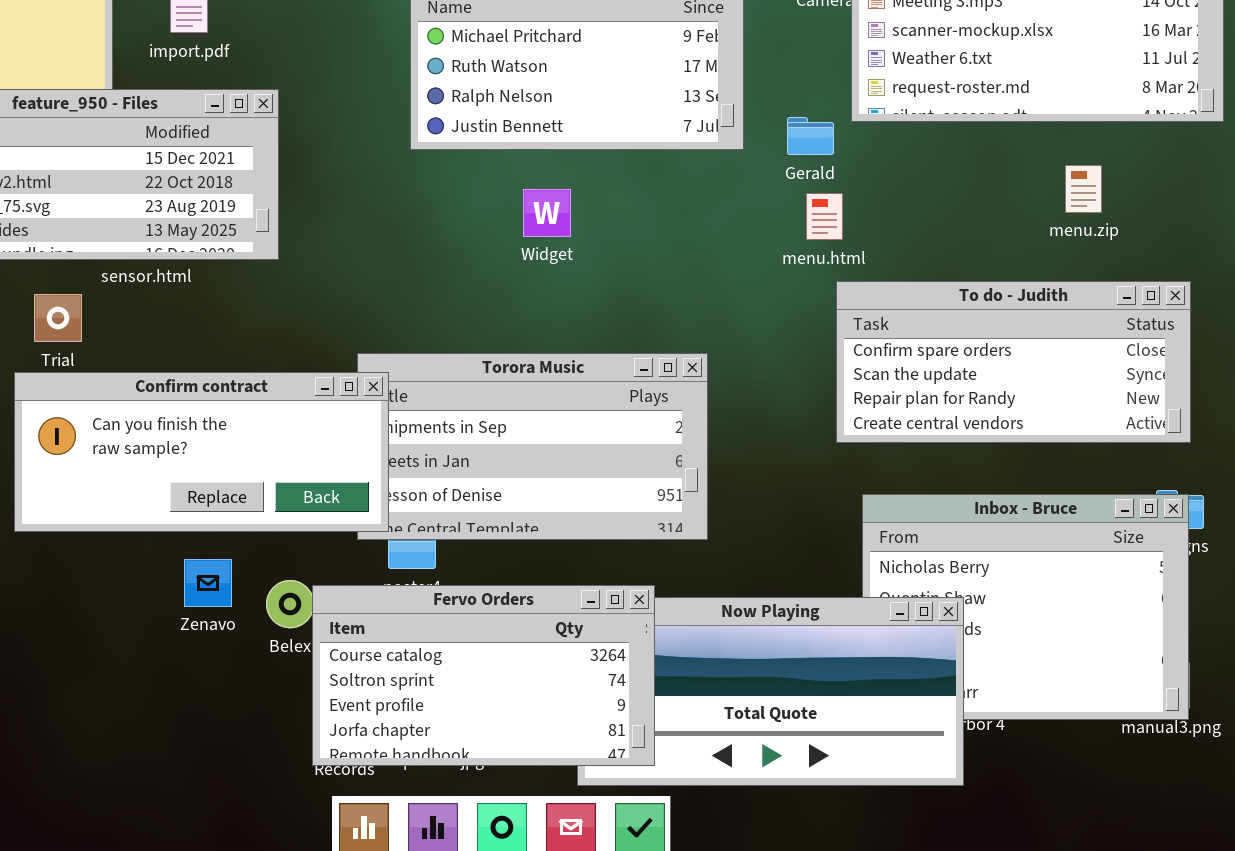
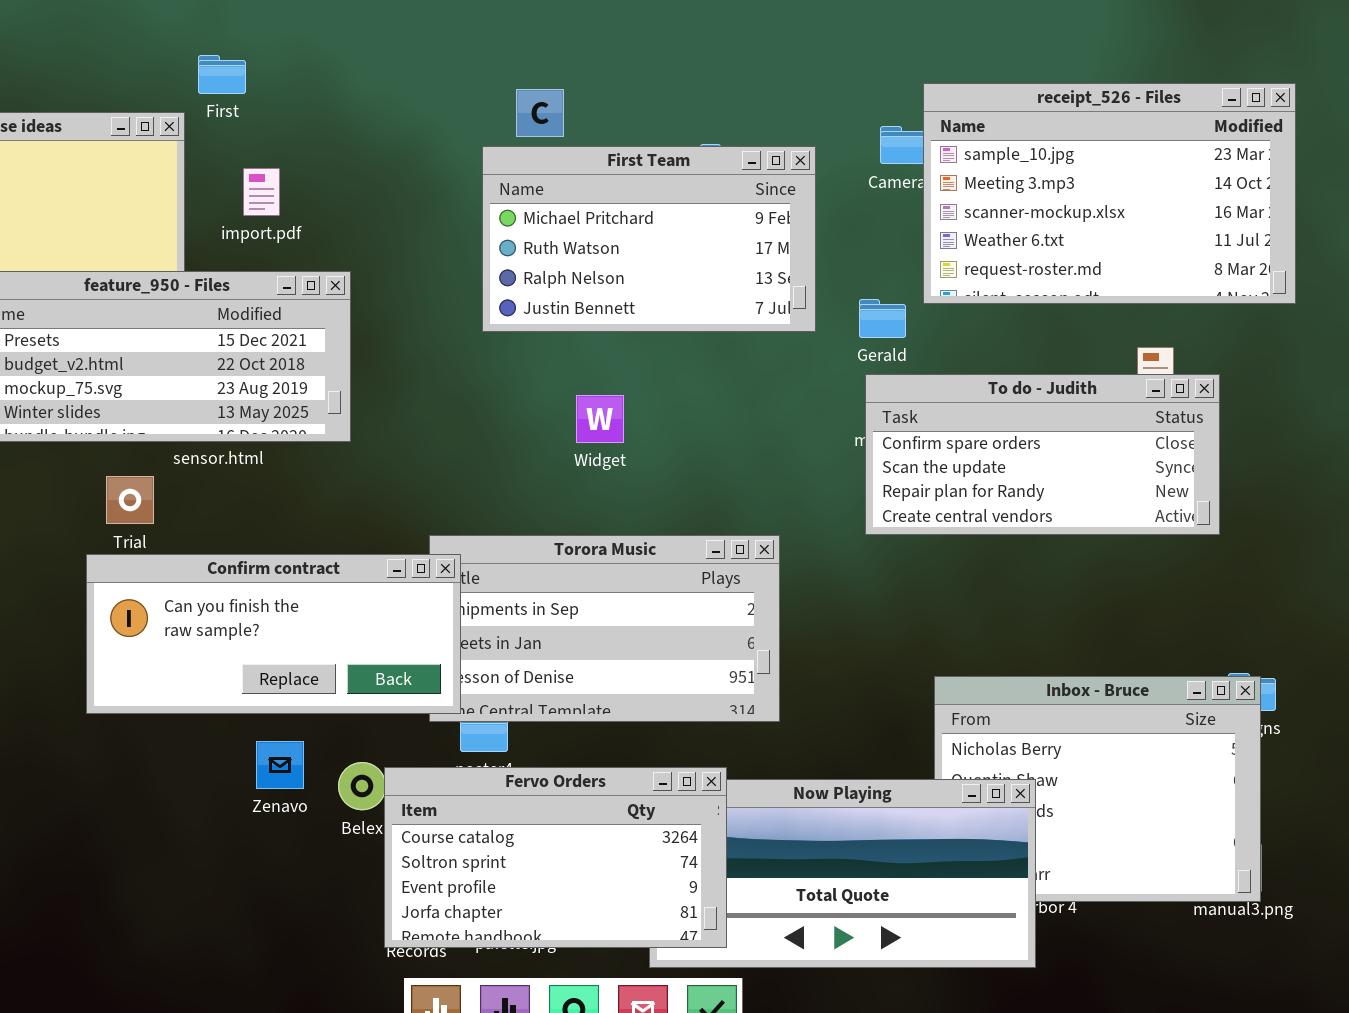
Widget: [523,189,571,237] -> [576,395,624,443], moved
To do - Judith: [836,281,1191,443] -> [865,374,1220,535], moved

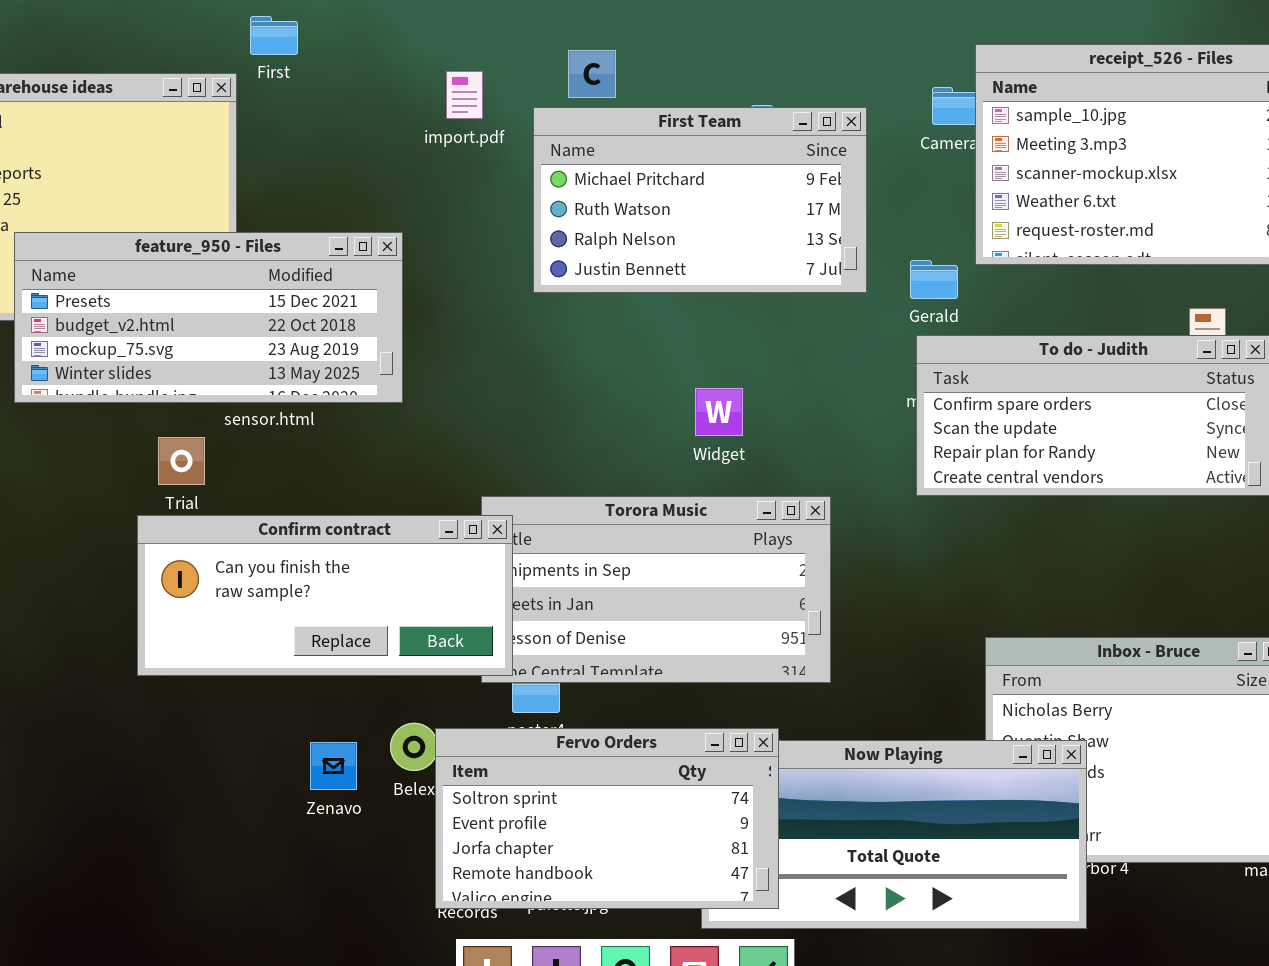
import.pdf: [243,168,280,216] -> [446,71,483,119], moved
Widget: [576,395,624,443] -> [695,388,743,436], moved
Zenavo: [256,741,304,789] -> [310,742,357,790], moved
Fervo Orders: [384,767,727,948] -> [435,728,779,909], scrolled down 1 row

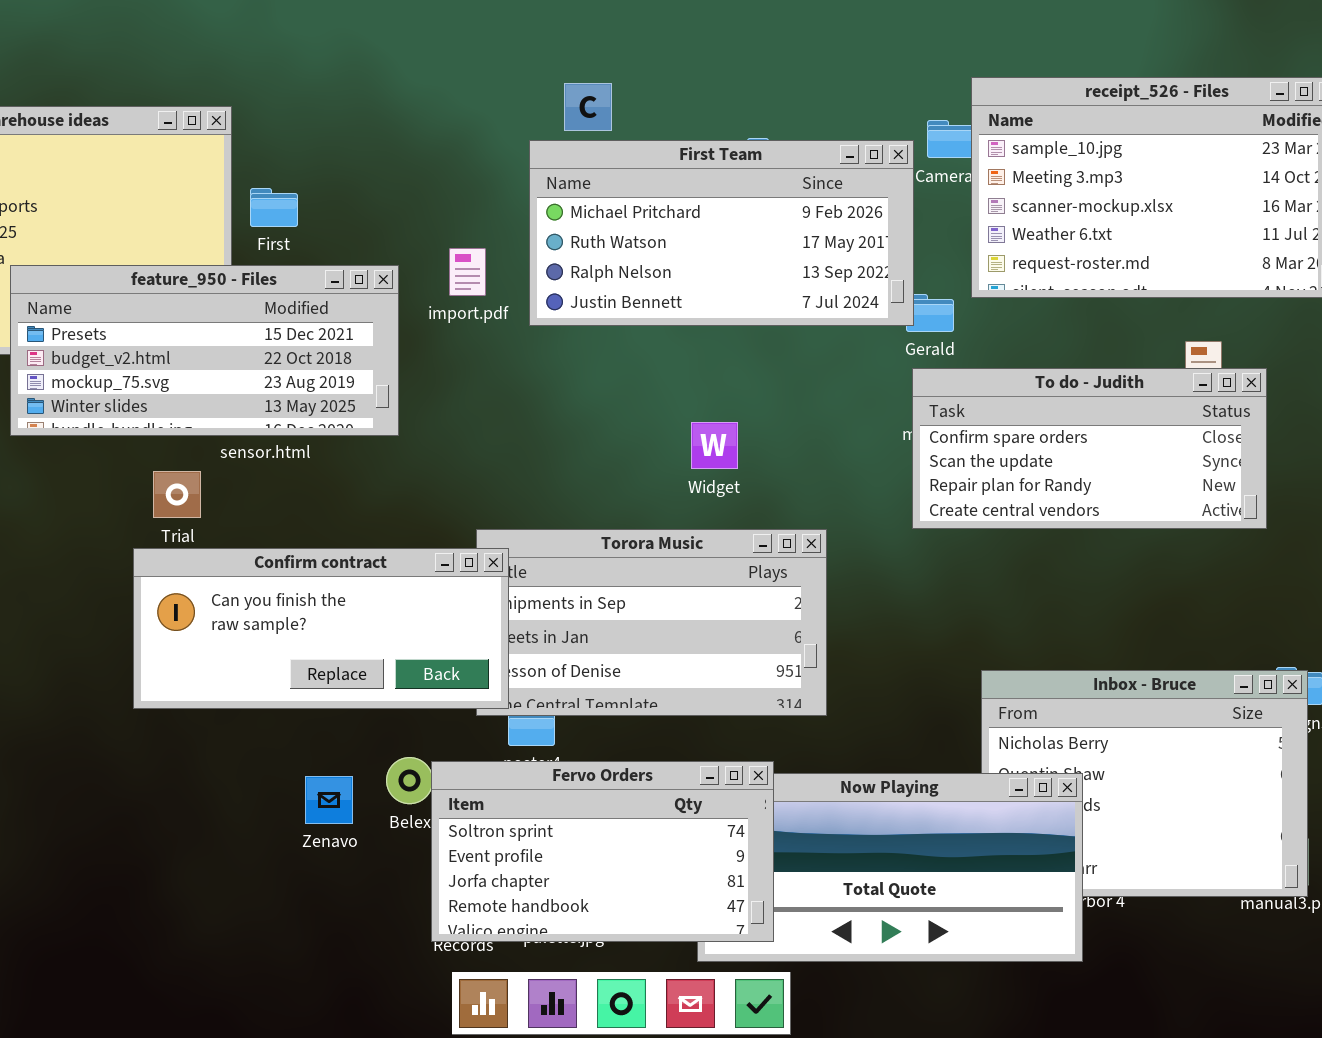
First: [250,16,298,55] -> [250,188,298,227], moved
import.pdf: [446,71,483,119] -> [449,248,486,296], moved
First Team: [533,107,867,293] -> [529,140,914,326], resized

